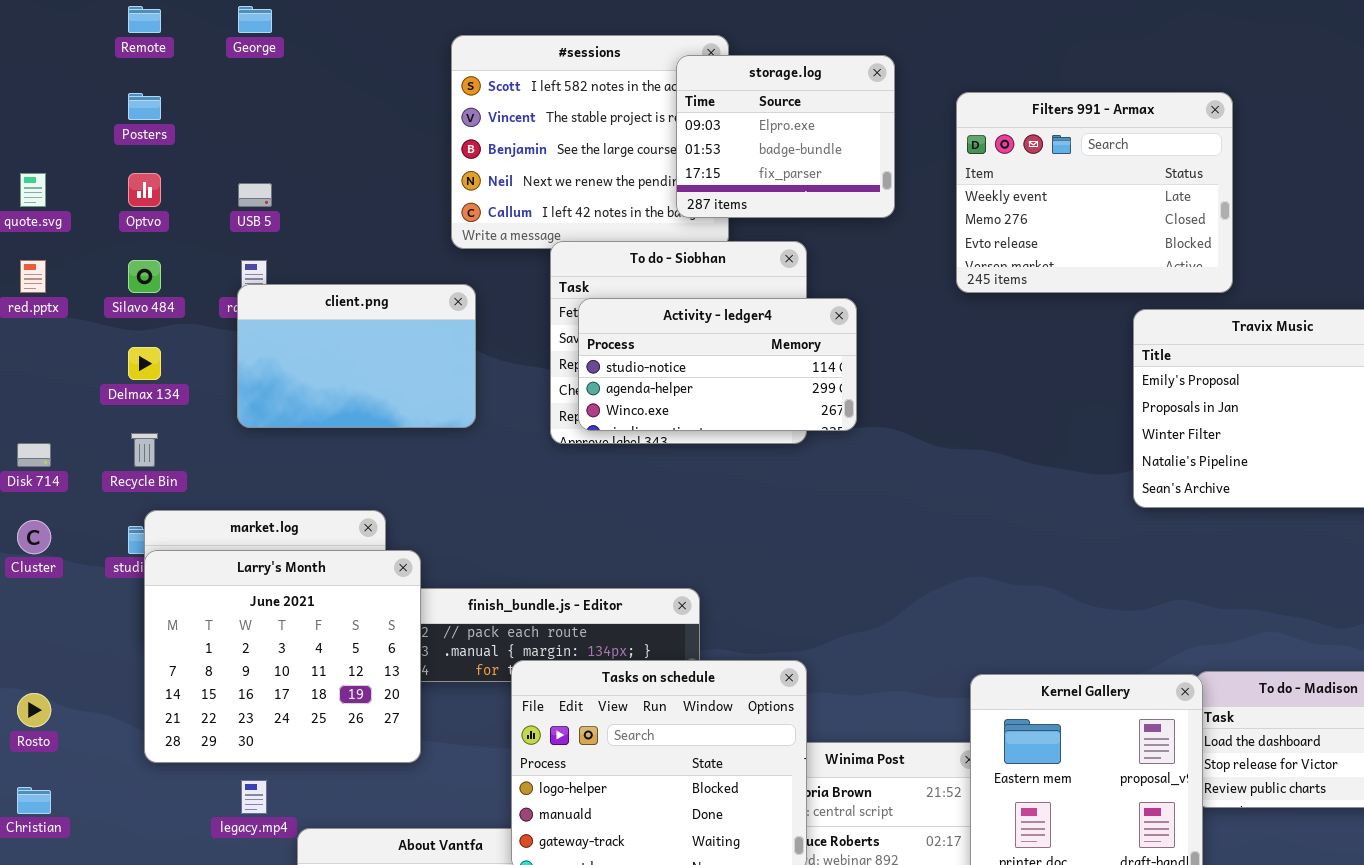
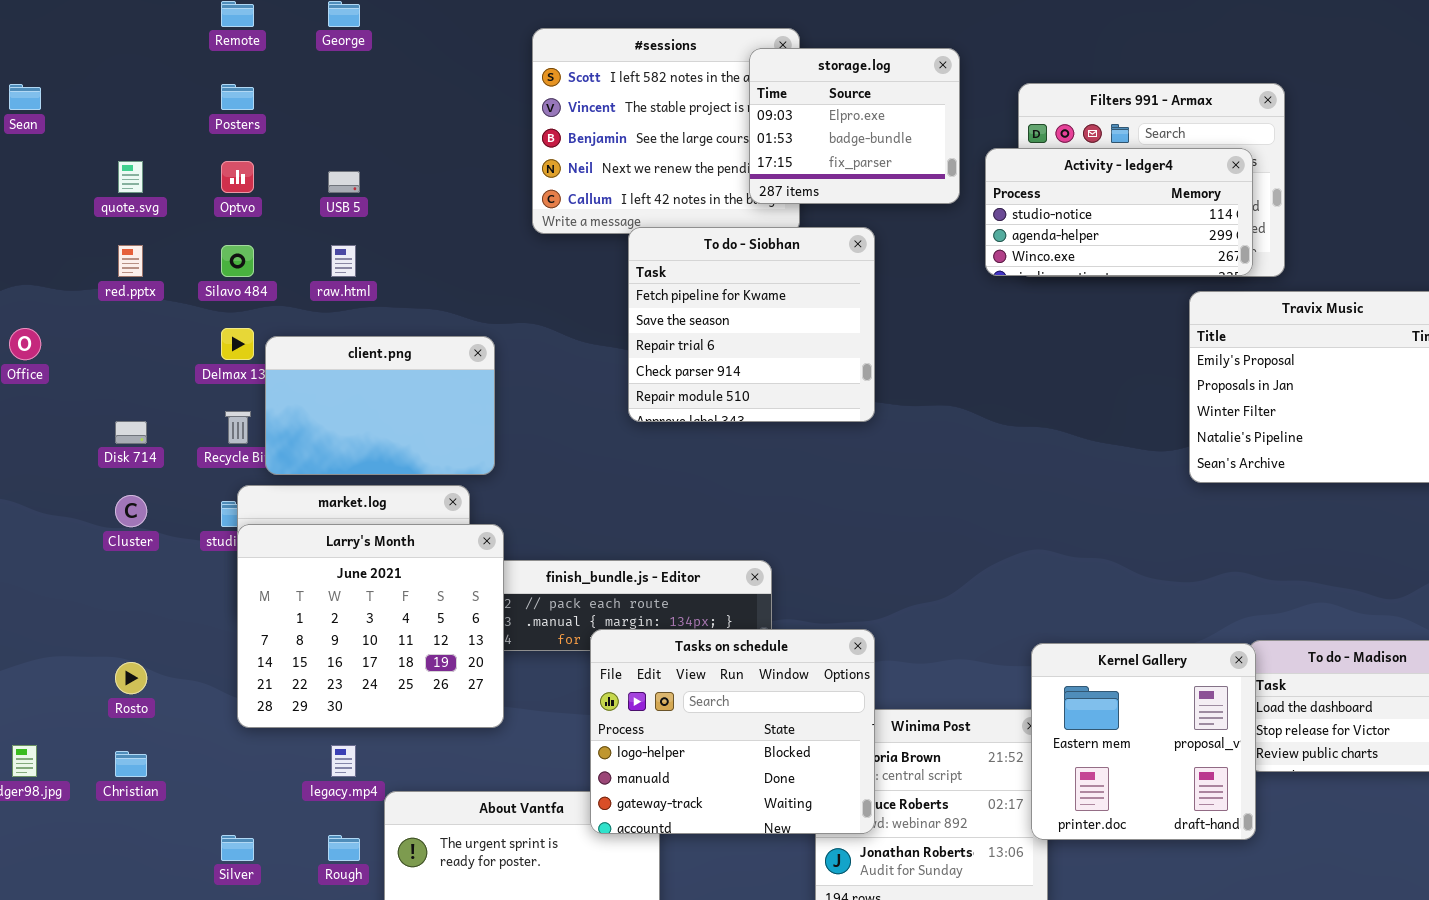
client.png: [237,284,476,428] -> [265,336,495,475], moved
Activity - ledger4: [578,298,857,431] -> [985,148,1253,276], moved

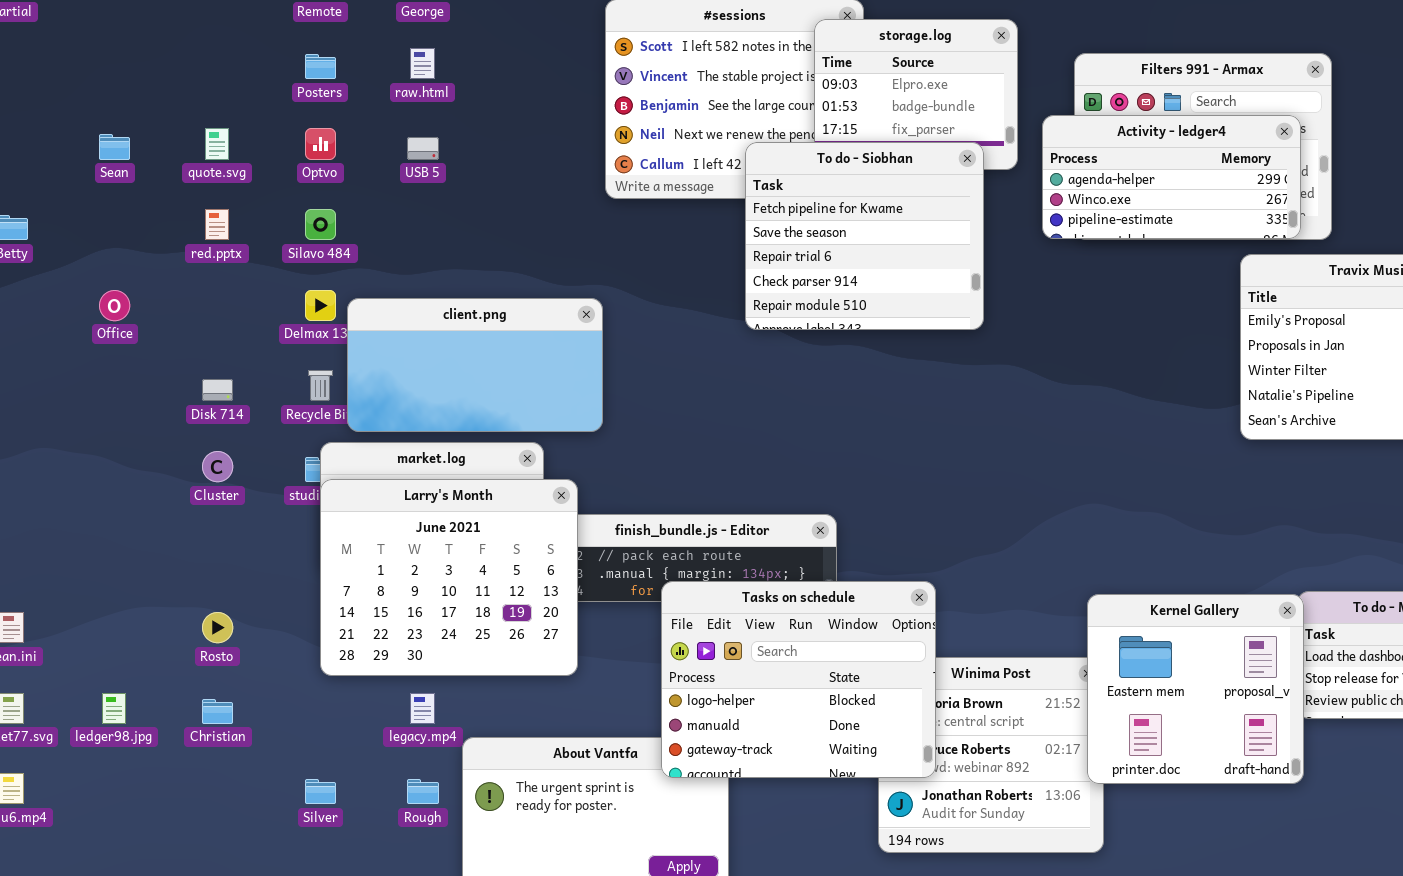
Sean: [9,84,41,110] -> [99,134,130,160], moved
Activity - ledger4: [985,148,1253,276] -> [1042,115,1301,239], scrolled down 1 row
To do - Siobhan: [628,227,875,422] -> [745,142,984,330], moved
raw.html: [331,245,356,277] -> [410,48,435,79], moved
client.png: [265,336,495,475] -> [347,298,603,432], resized

